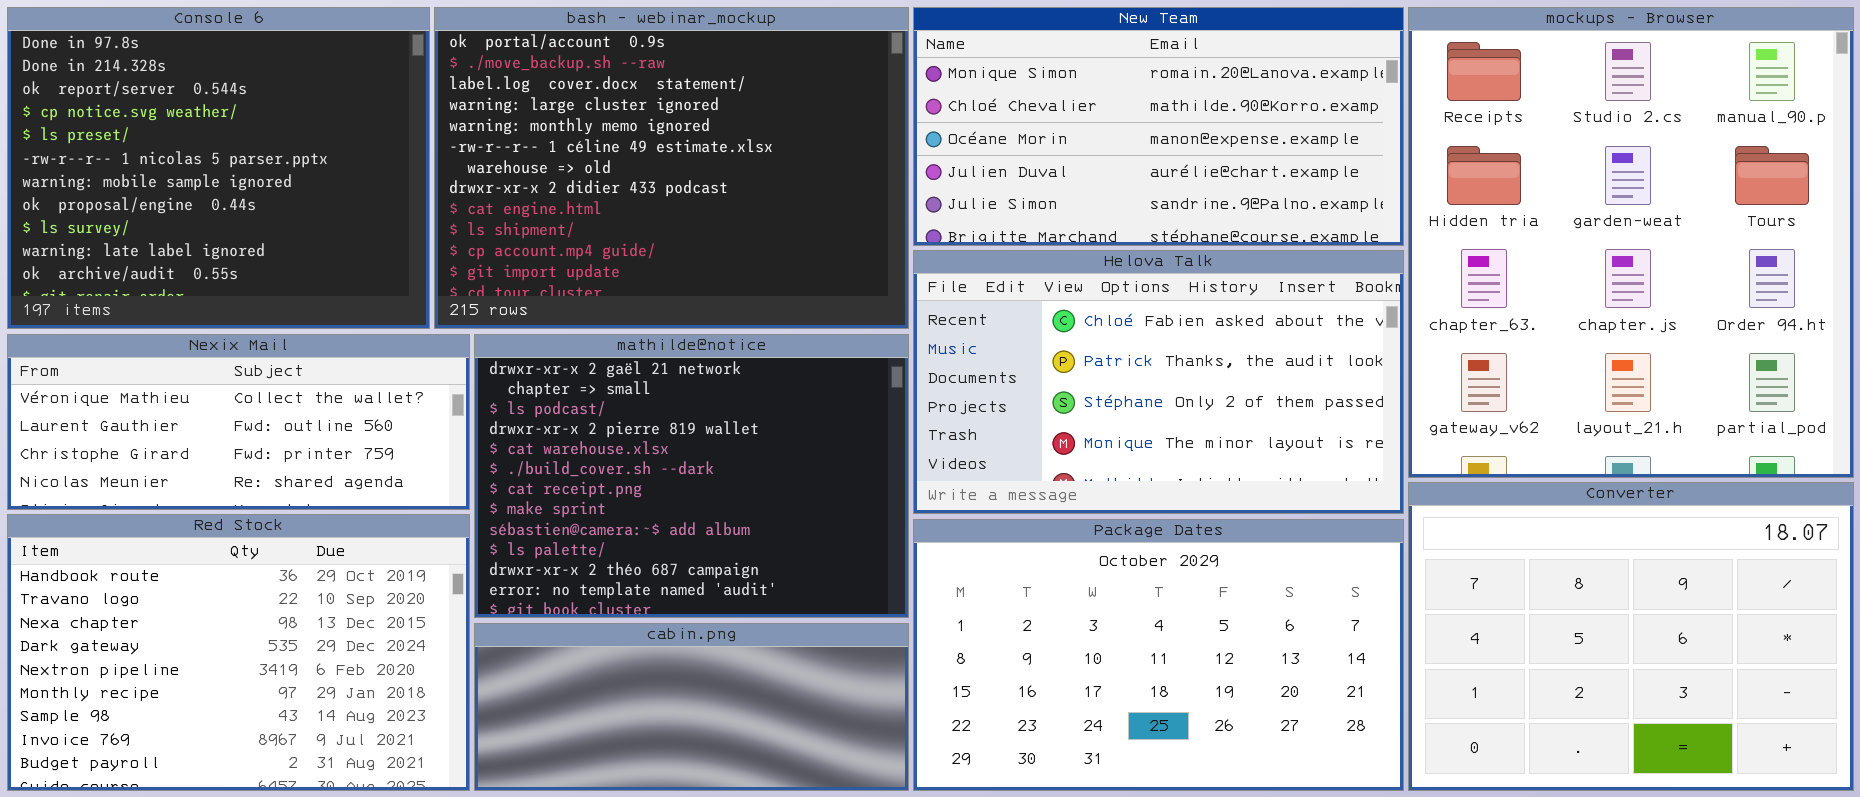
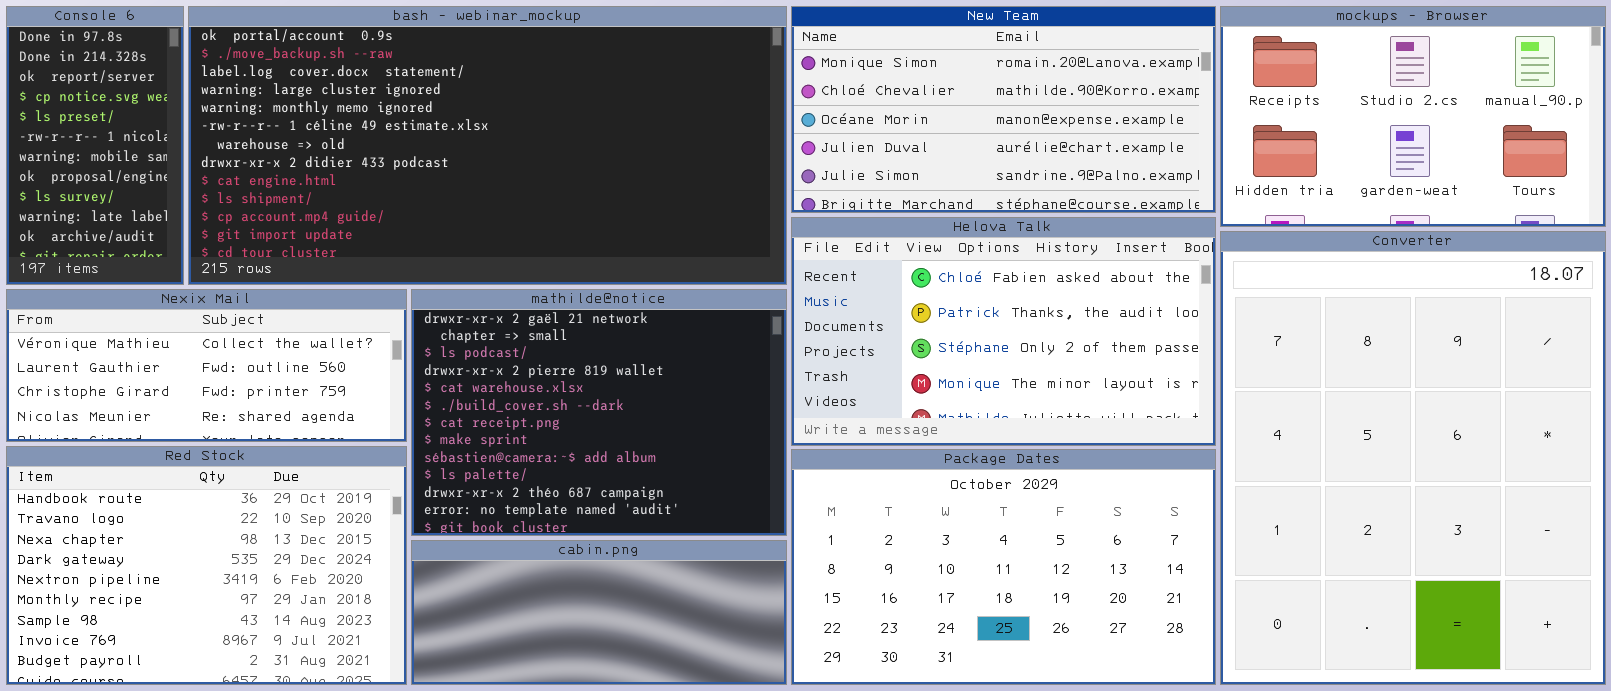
Console 6: [7,7,430,329] -> [6,6,184,285], resized
bash - webinar_mockup: [434,7,909,329] -> [188,6,787,285], resized
mockups - Browser: [1408,7,1854,478] -> [1220,6,1606,227], resized
Converter: [1408,482,1854,791] -> [1220,231,1606,685], resized

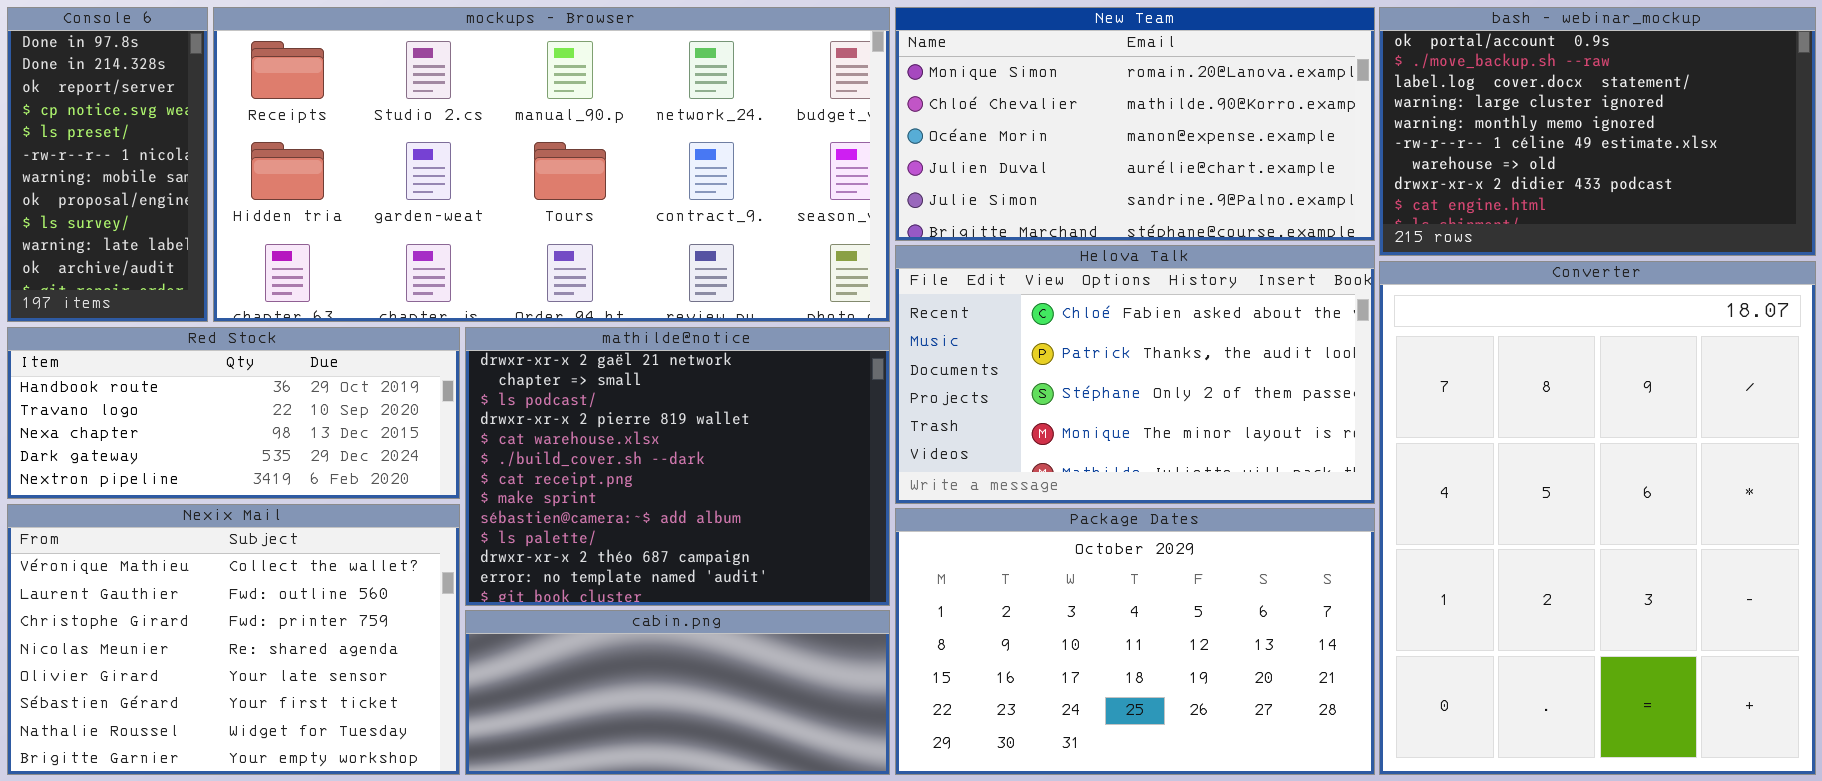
bash - webinar_mockup: [188,6,787,285] -> [1379,7,1816,256], moved, resized
mockups - Browser: [1220,6,1606,227] -> [213,7,890,322], moved, resized
Nexix Mail: [6,289,407,442] -> [7,504,460,775], moved, resized
Red Stock: [6,446,407,685] -> [7,327,460,499], moved, resized

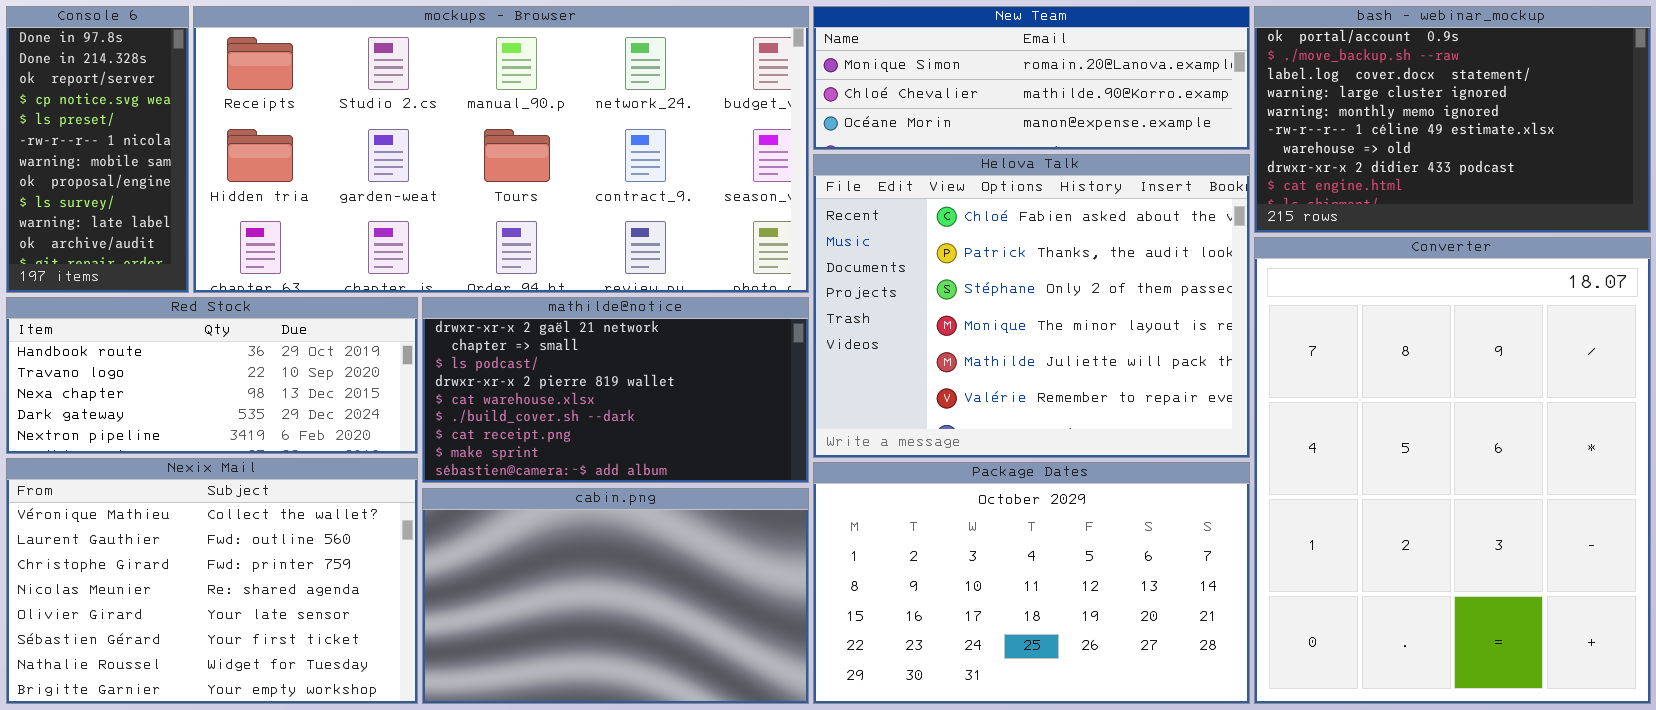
New Team: [895,7,1375,241] -> [813,6,1250,150], resized
Helova Talk: [895,245,1375,504] -> [813,154,1250,458], resized
mathilde@notice: [465,327,890,606] -> [422,297,809,483], resized
cabin.png: [465,610,890,775] -> [422,488,809,704], resized

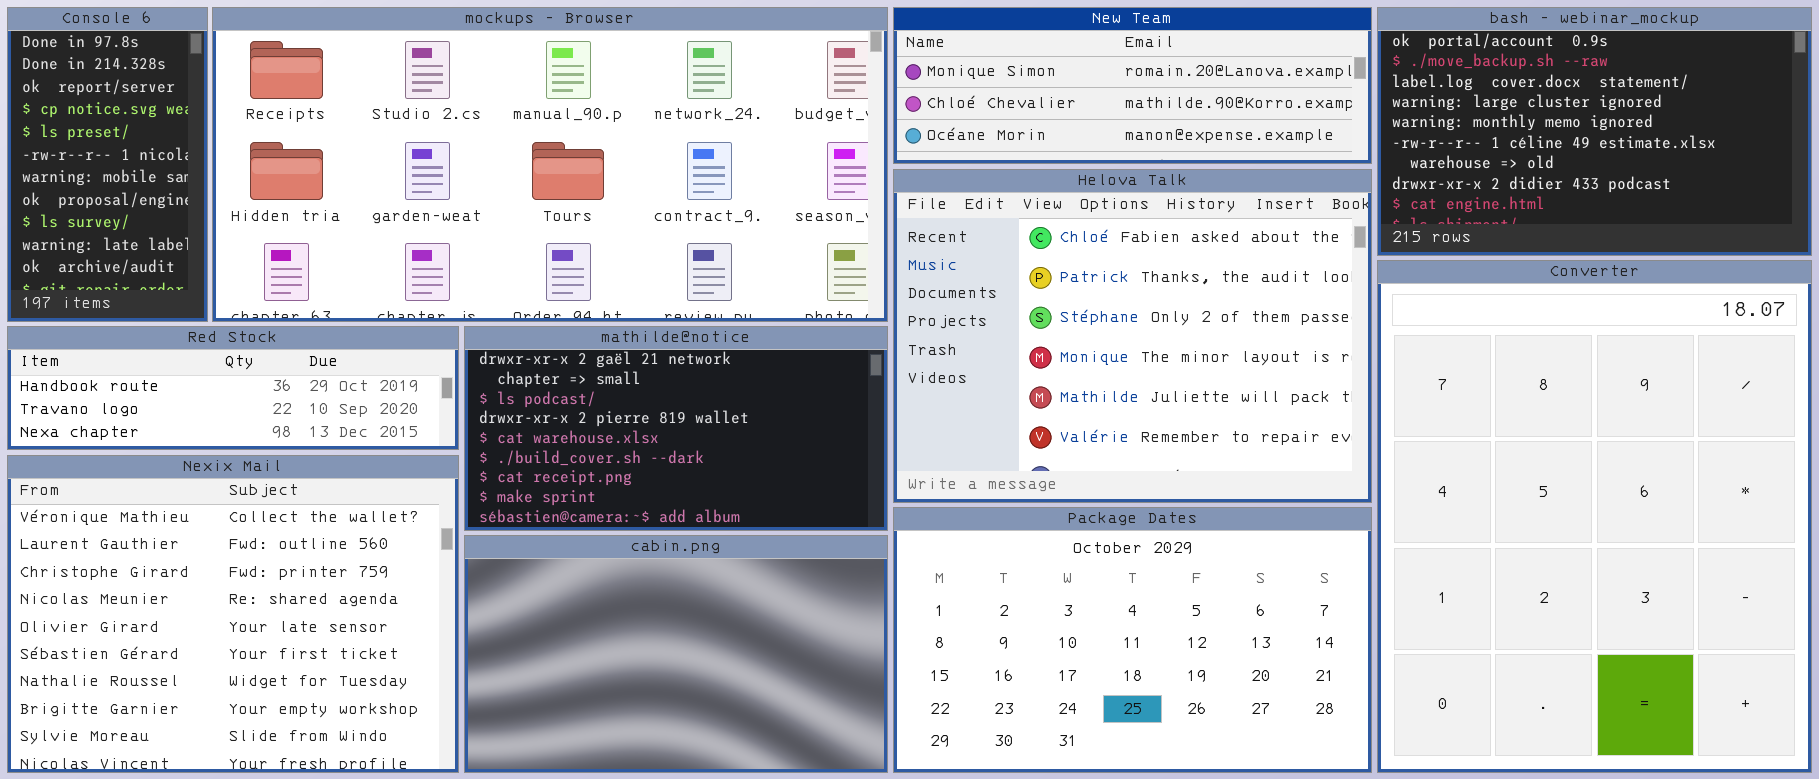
Red Stock: [6,297,418,454] -> [7,326,459,450], resized
Nexix Mail: [6,458,418,704] -> [7,455,459,773], resized

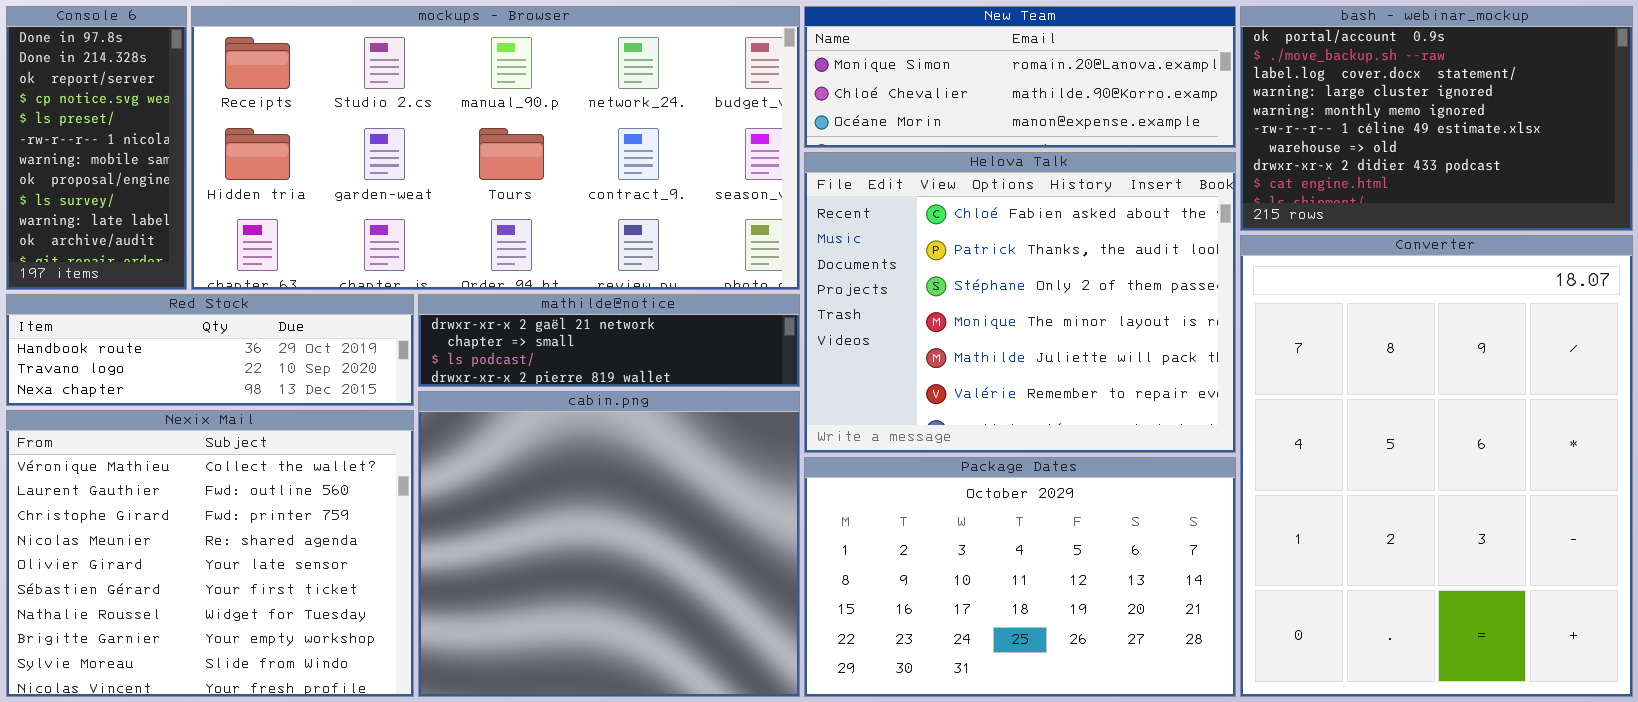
mathilde@notice: [464,326,888,531] -> [418,294,800,387], resized
cabin.png: [464,535,888,773] -> [418,391,800,697], resized

